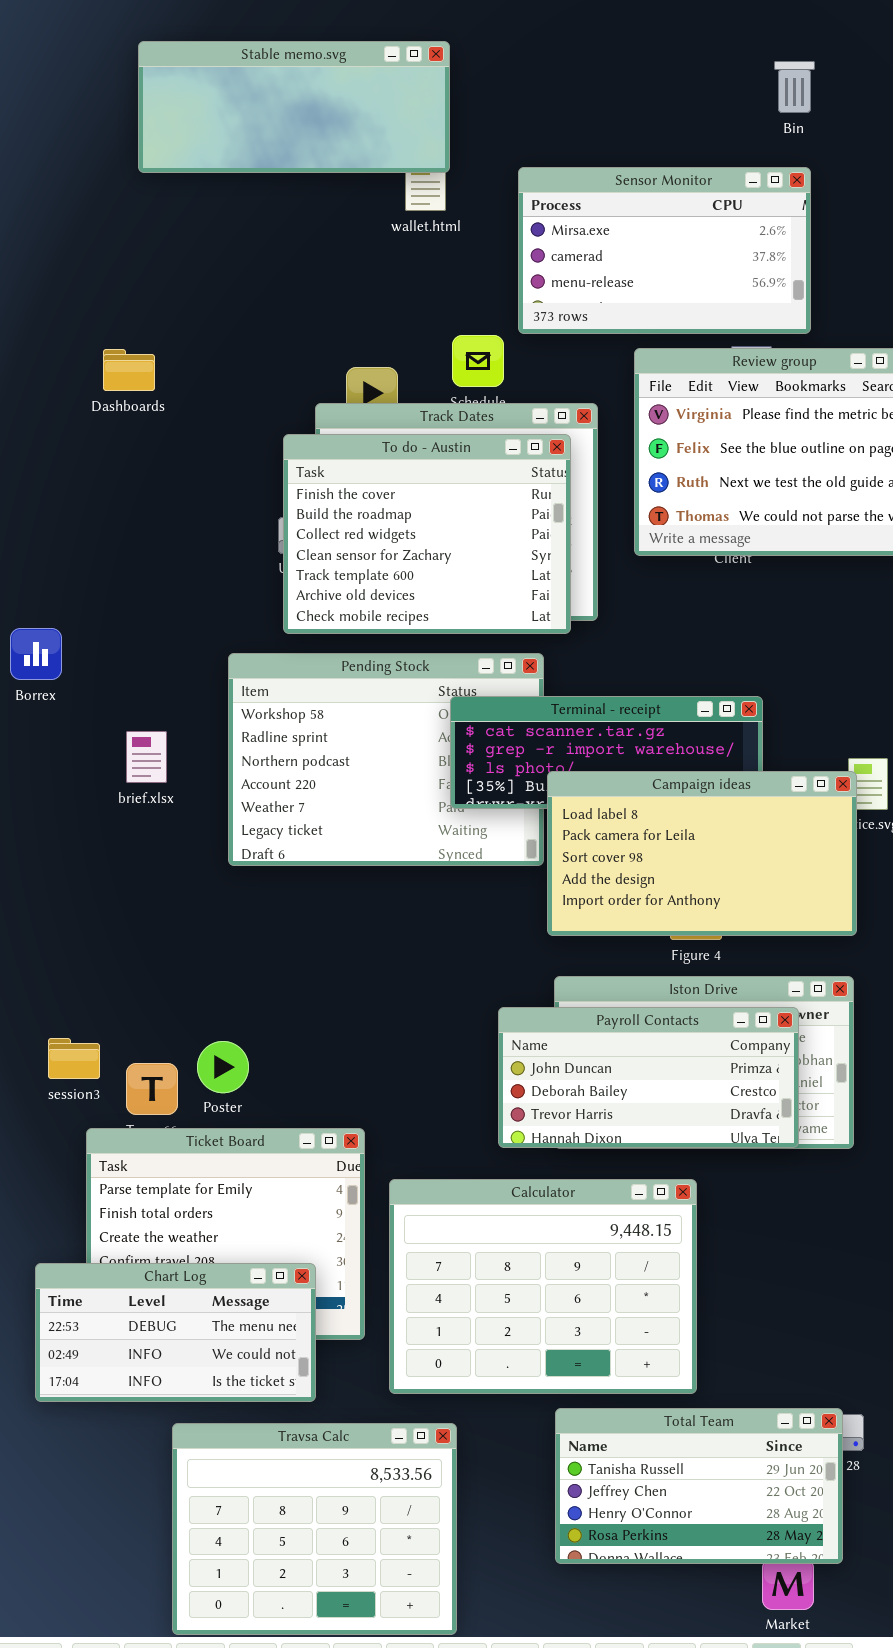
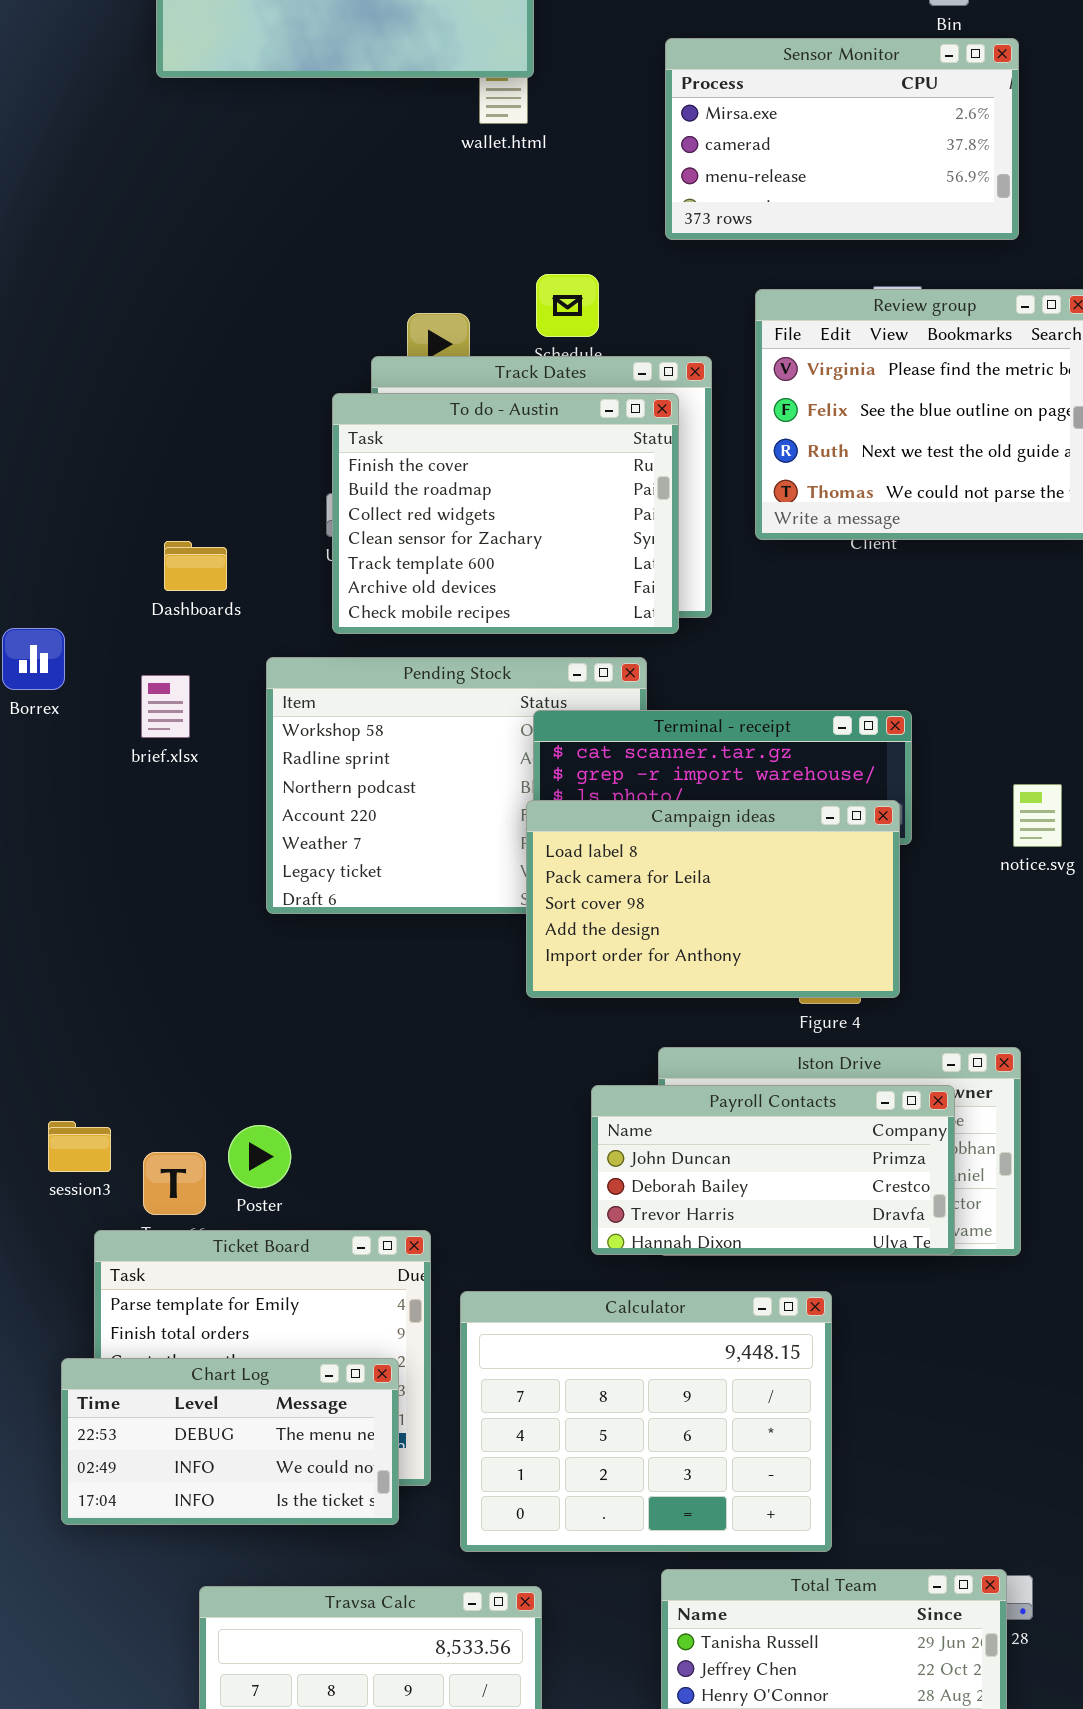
Sensor Monitor: [518,167,811,334] -> [665,38,1019,240], moved
Dashboards: [103,349,155,391] -> [164,541,227,591], moved
brief.xlsx: [126,731,167,783] -> [141,675,190,738], moved
Campaign ideas: [547,771,857,936] -> [526,800,900,998], moved
Chart Log: [35,1263,316,1402] -> [61,1358,399,1525], moved

